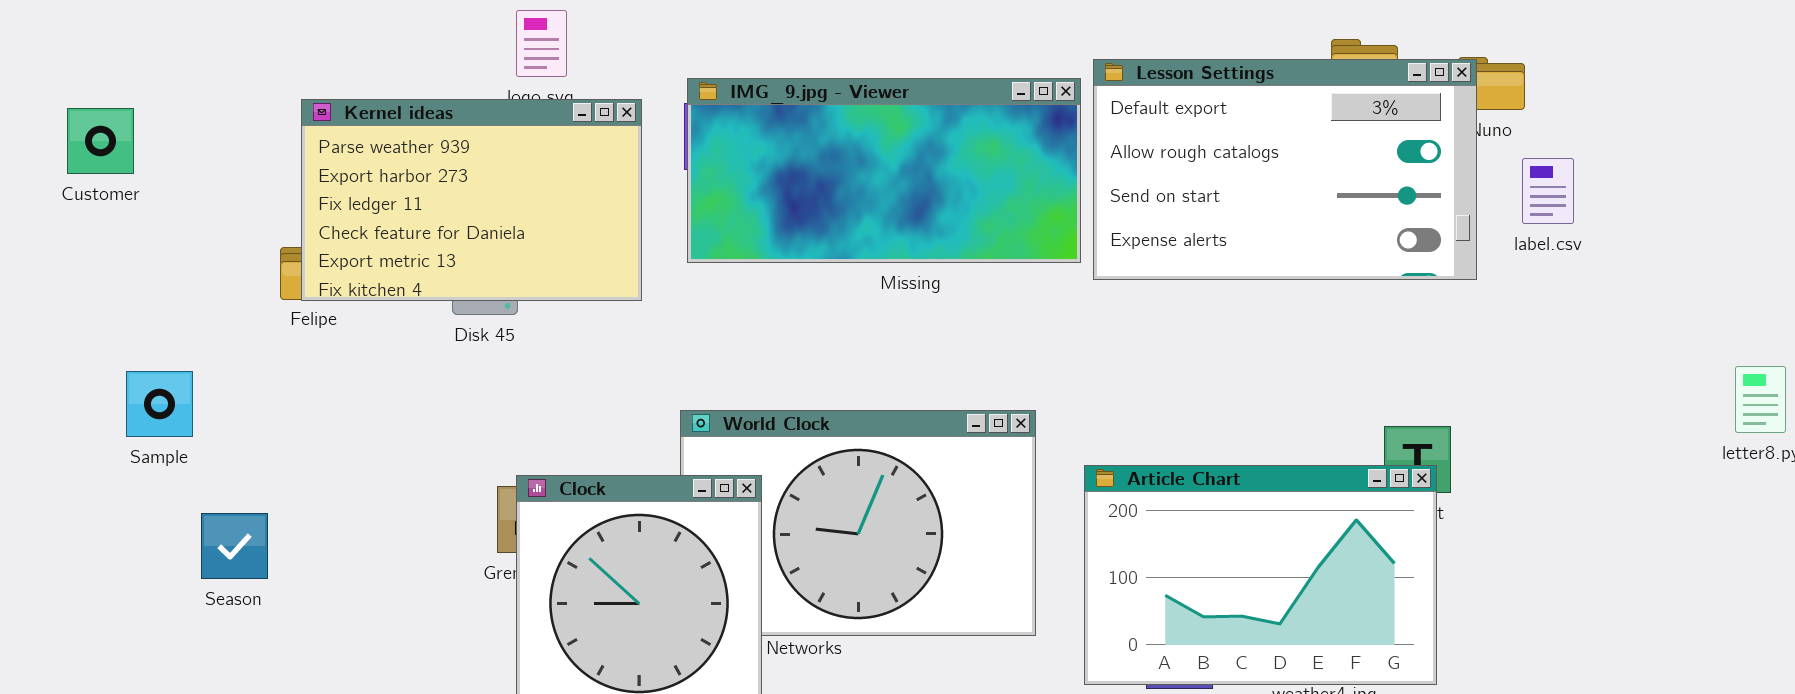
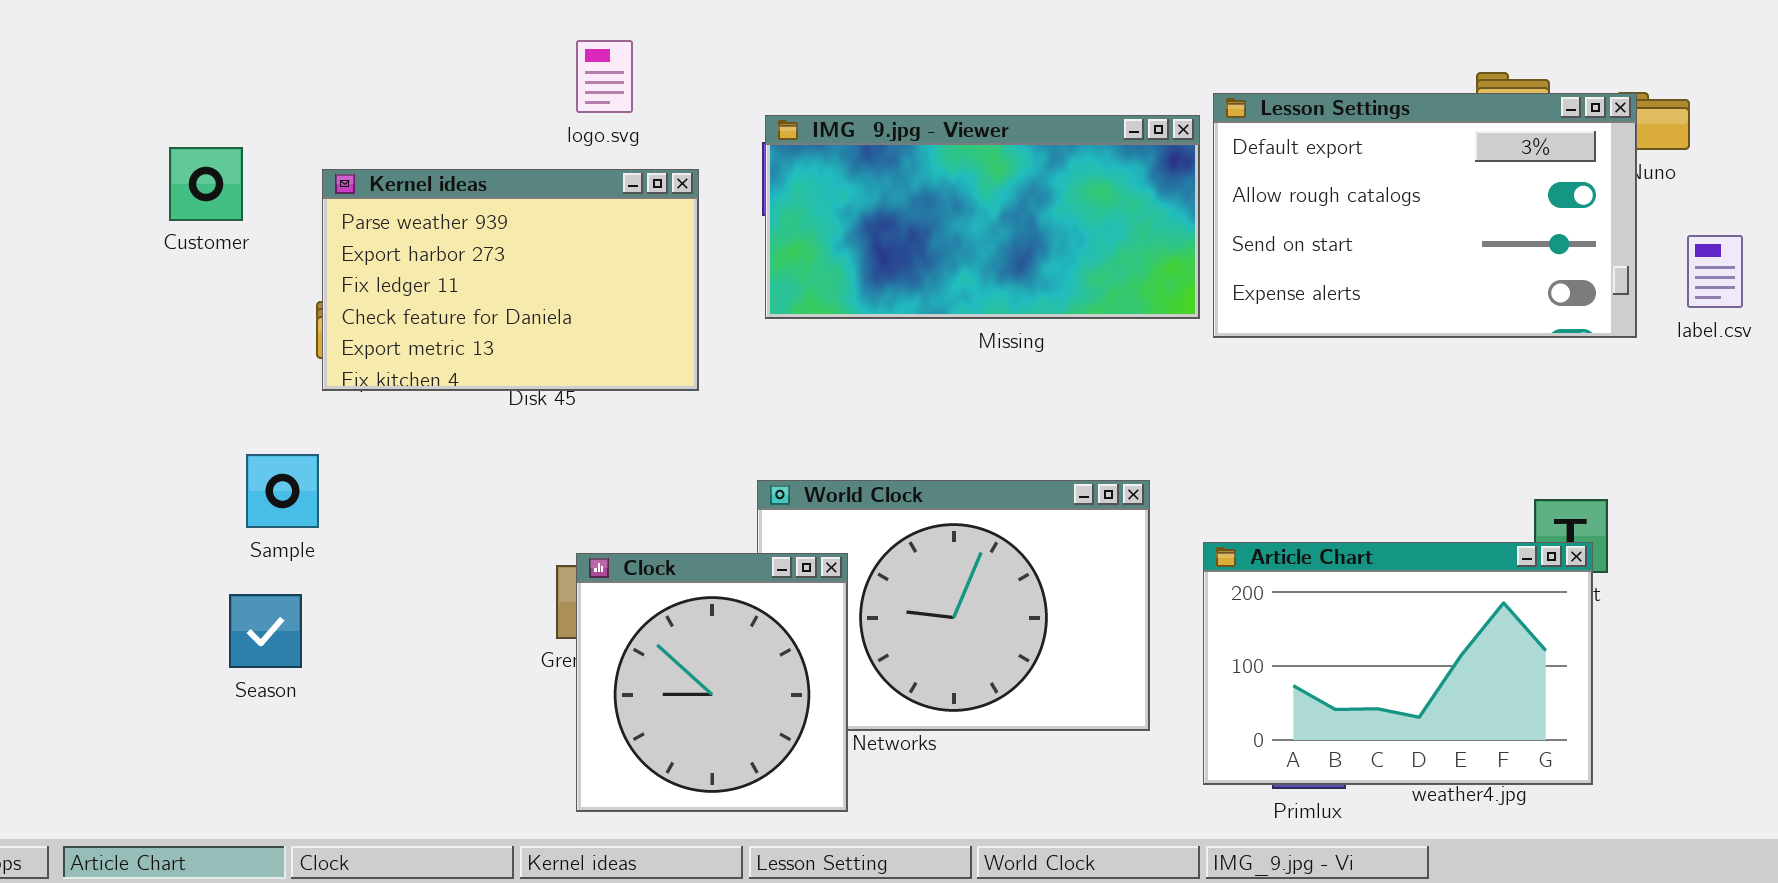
Kernel ideas: [301,99,642,301] -> [322,169,699,391], moved
Customer: [67,108,134,174] -> [169,147,243,221], moved
label.csv: [1522,158,1574,224] -> [1687,235,1743,308], moved
Sample: [126,371,193,437] -> [246,454,319,528], moved

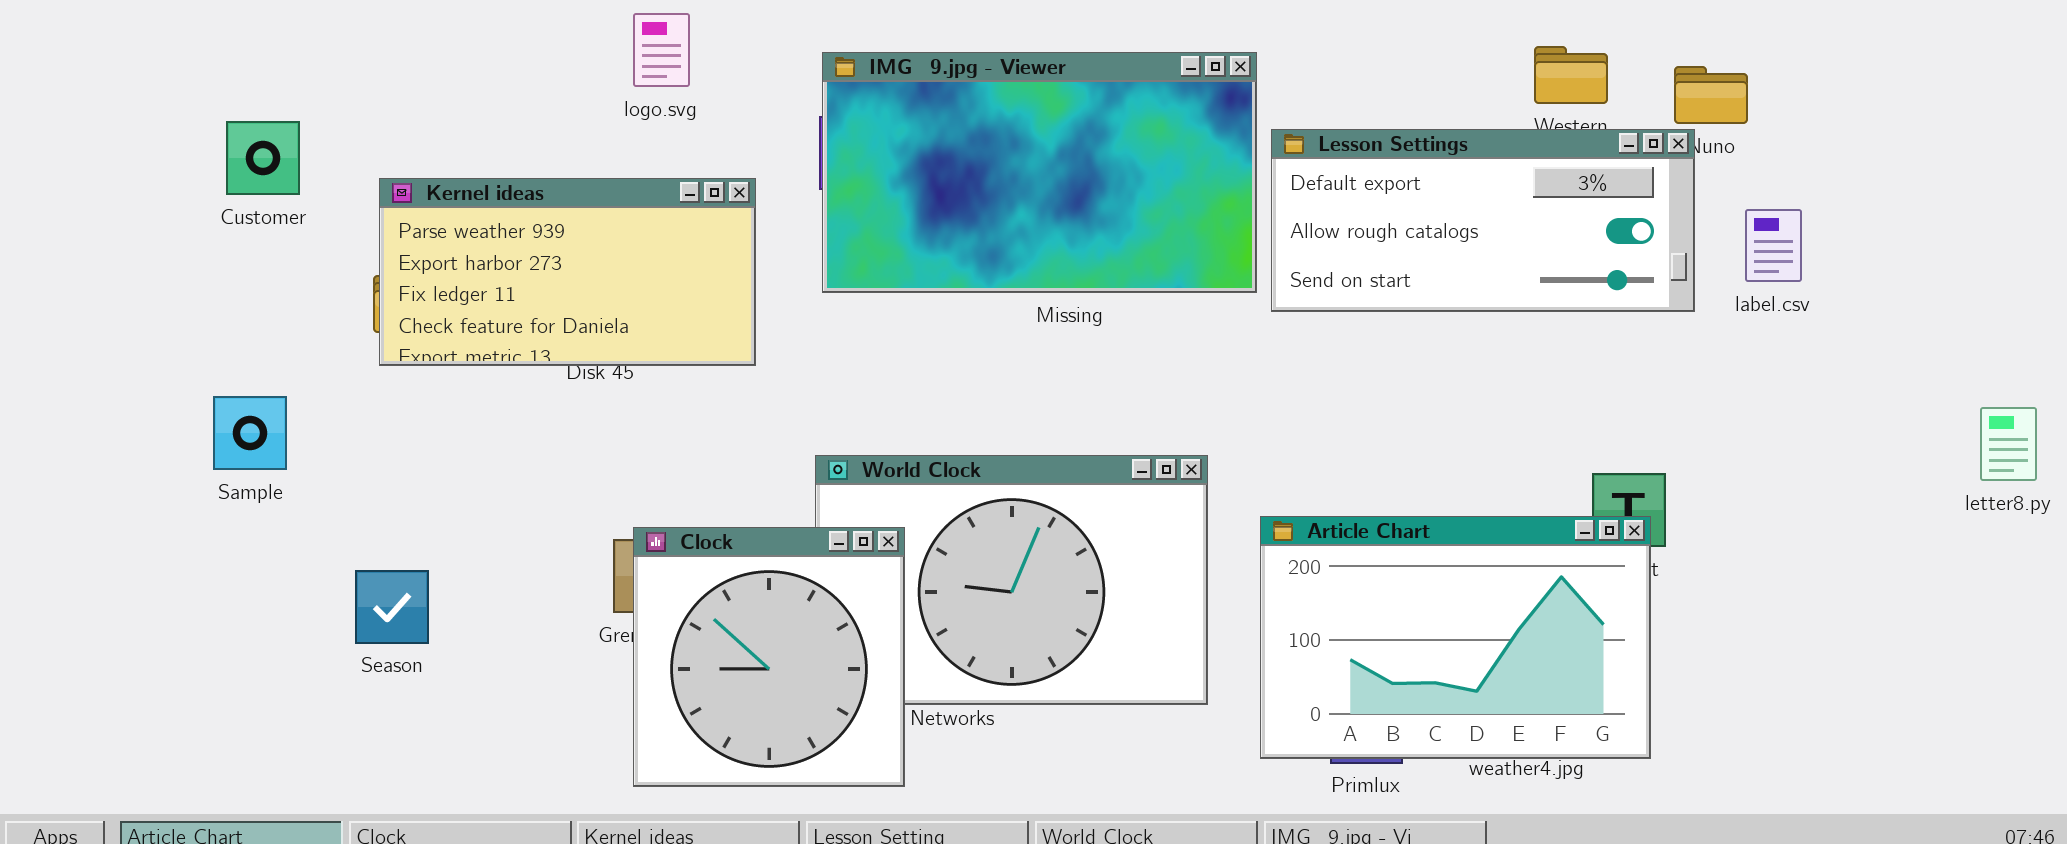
Lesson Settings: [1213,93,1637,338] -> [1271,129,1695,312], resized
IMG_9.jpg - Viewer: [765,115,1200,319] -> [822,52,1257,293], resized
Kernel ideas: [322,169,699,391] -> [379,178,756,366], resized
Sample: [246,454,319,528] -> [213,396,287,470], moved
Season: [229,594,302,668] -> [355,570,429,644], moved

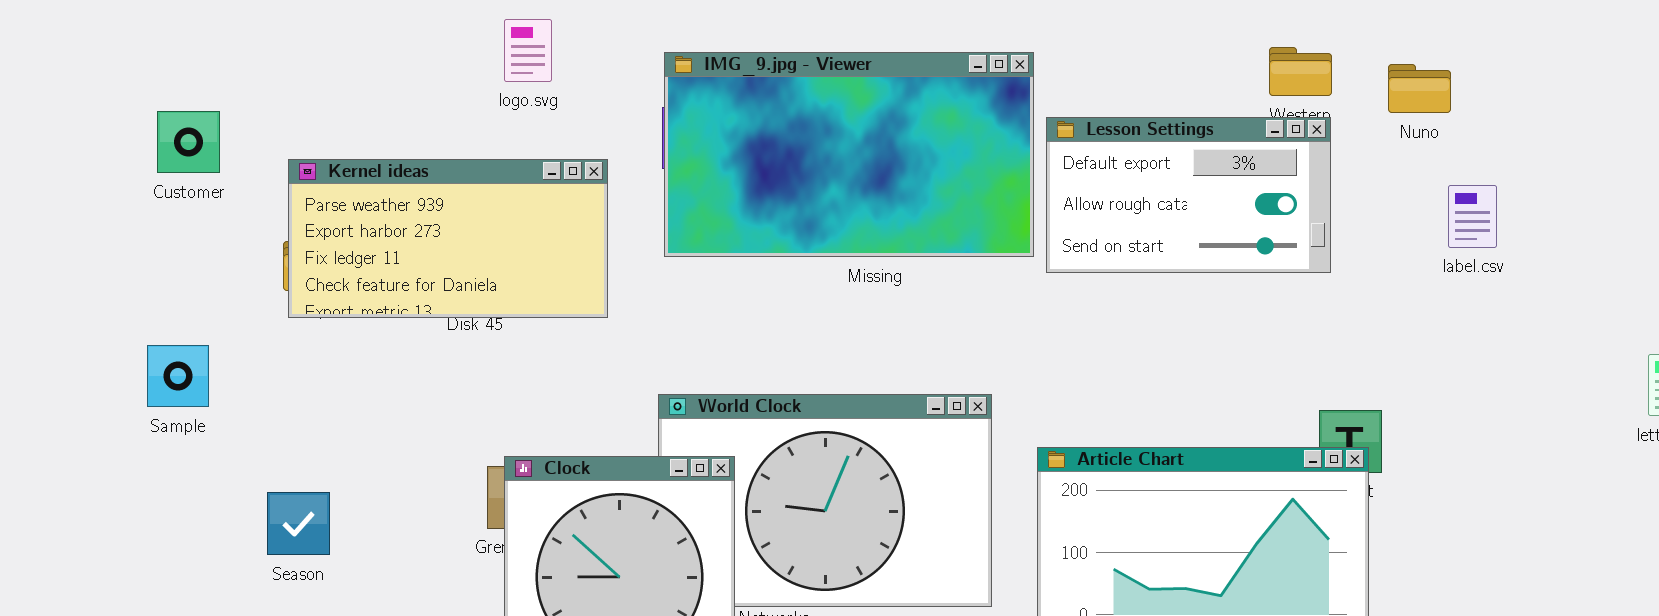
Lesson Settings: [1271,129,1695,312] -> [1046,117,1331,273], resized

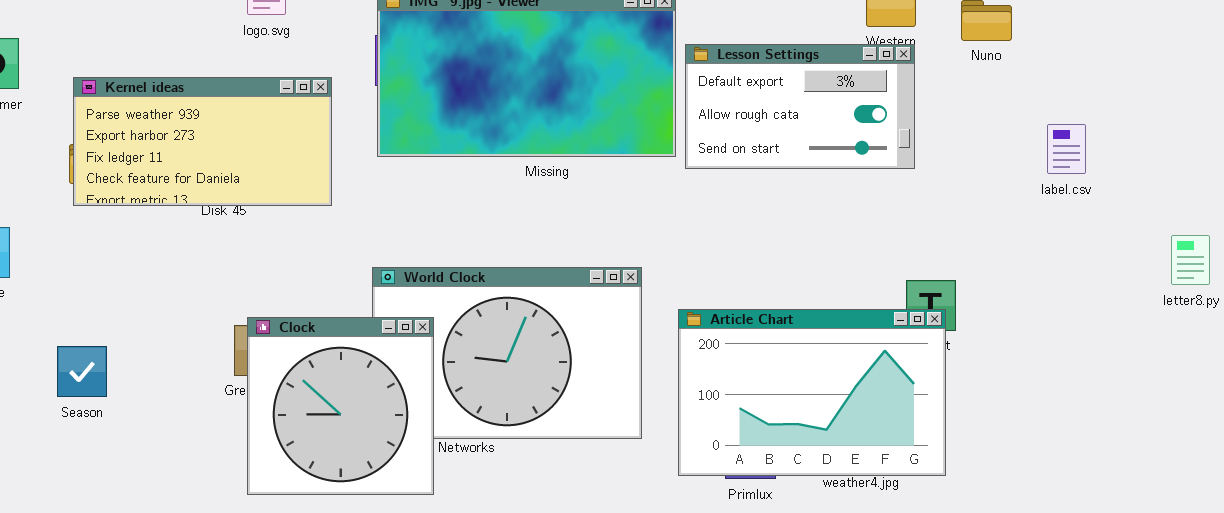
label.csv: [1448,185,1497,248] -> [1047,124,1086,174], moved

